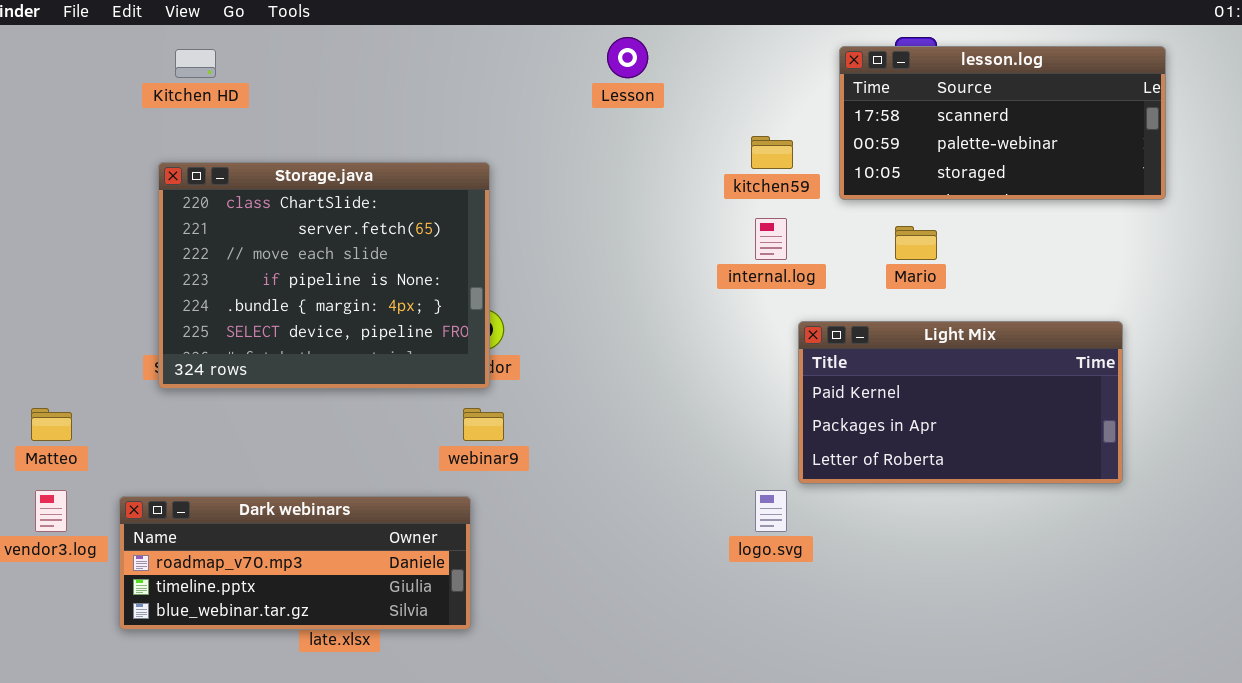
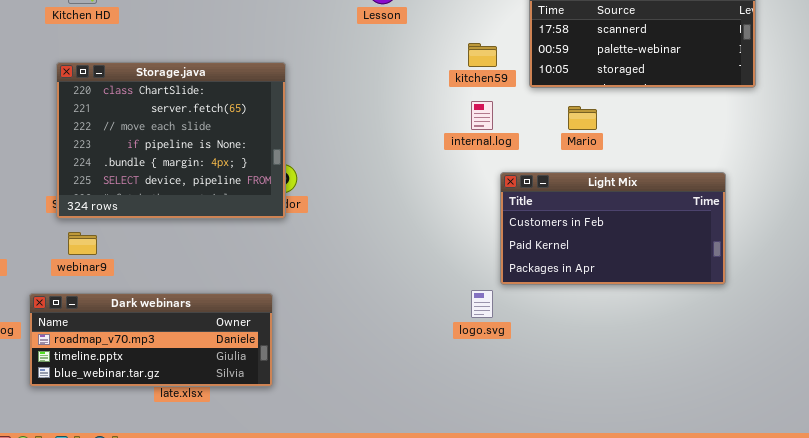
Light Mix: [798,321,1123,484] -> [500,172,726,285], scrolled up 1 row
webinar9: [463,408,504,441] -> [68,232,97,255], moved

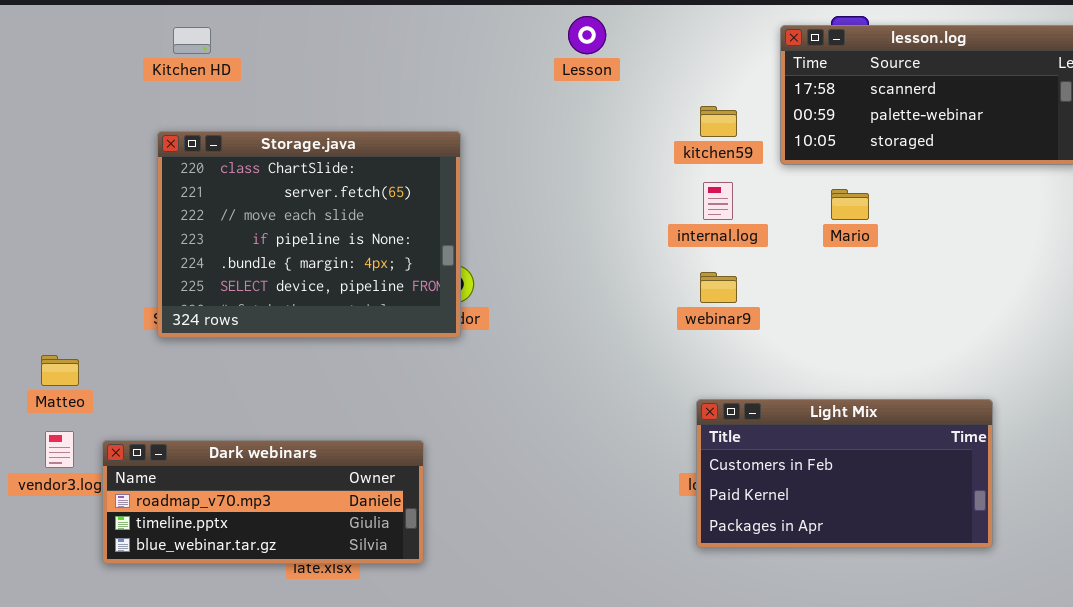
Light Mix: [500,172,726,285] -> [696,399,993,548], moved
webinar9: [68,232,97,255] -> [700,272,737,303], moved
Dark webinars: [29,293,273,387] -> [102,440,424,564], moved

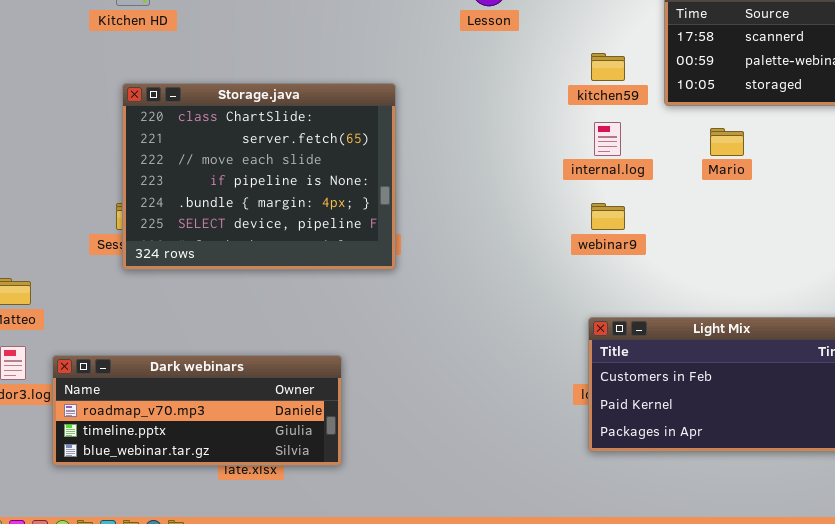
Storage.java: [157,131,461,338] -> [122,83,396,270], moved

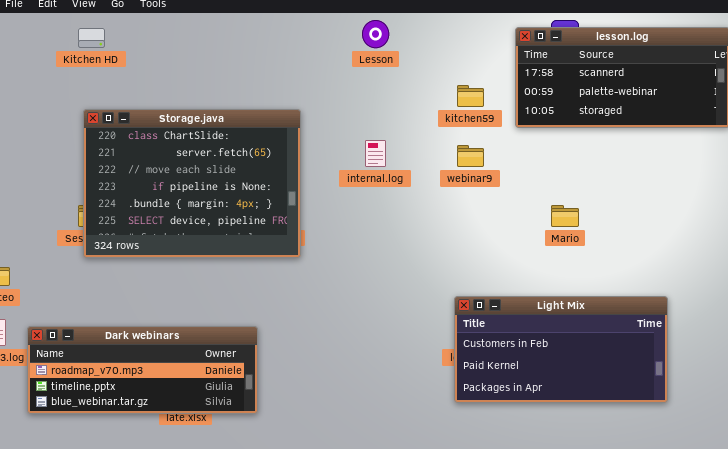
internal.log: [594,122,621,156] -> [365,140,386,167], moved
Mario: [710,128,744,156] -> [551,205,579,227], moved
webinar9: [591,203,625,230] -> [457,145,484,167], moved

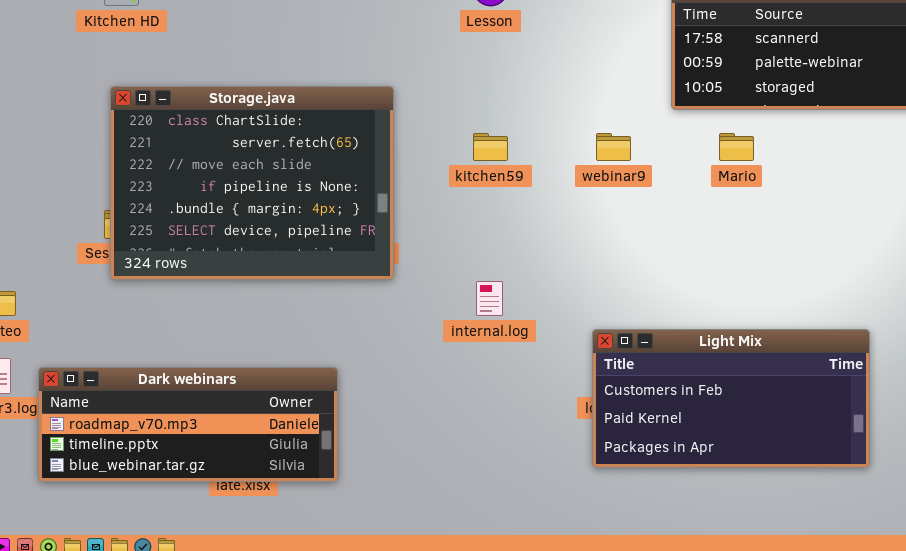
kitchen59: [457,85,484,107] -> [473,133,508,161], moved
internal.log: [365,140,386,167] -> [476,281,503,316], moved
Mario: [551,205,579,227] -> [719,133,754,161], moved

